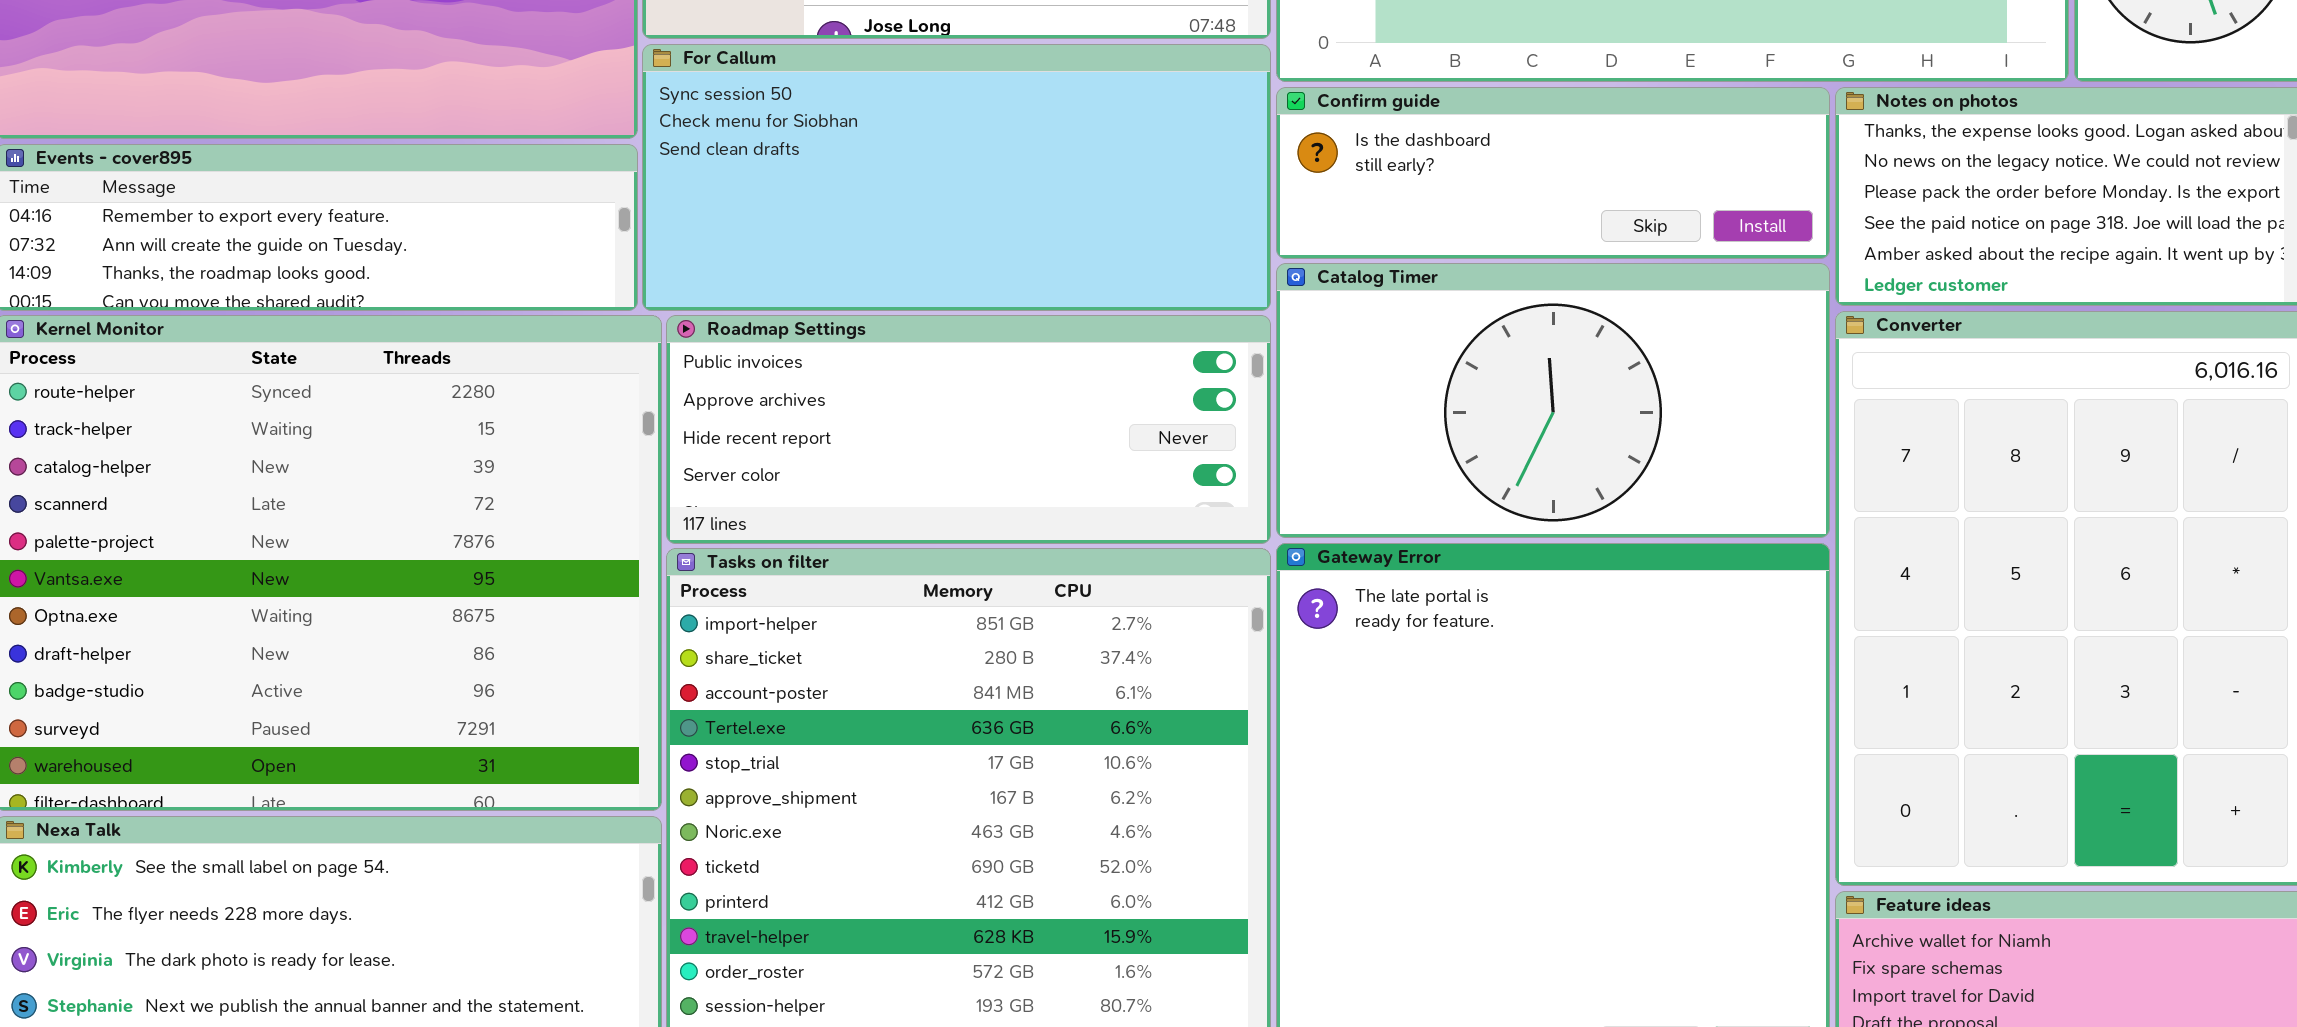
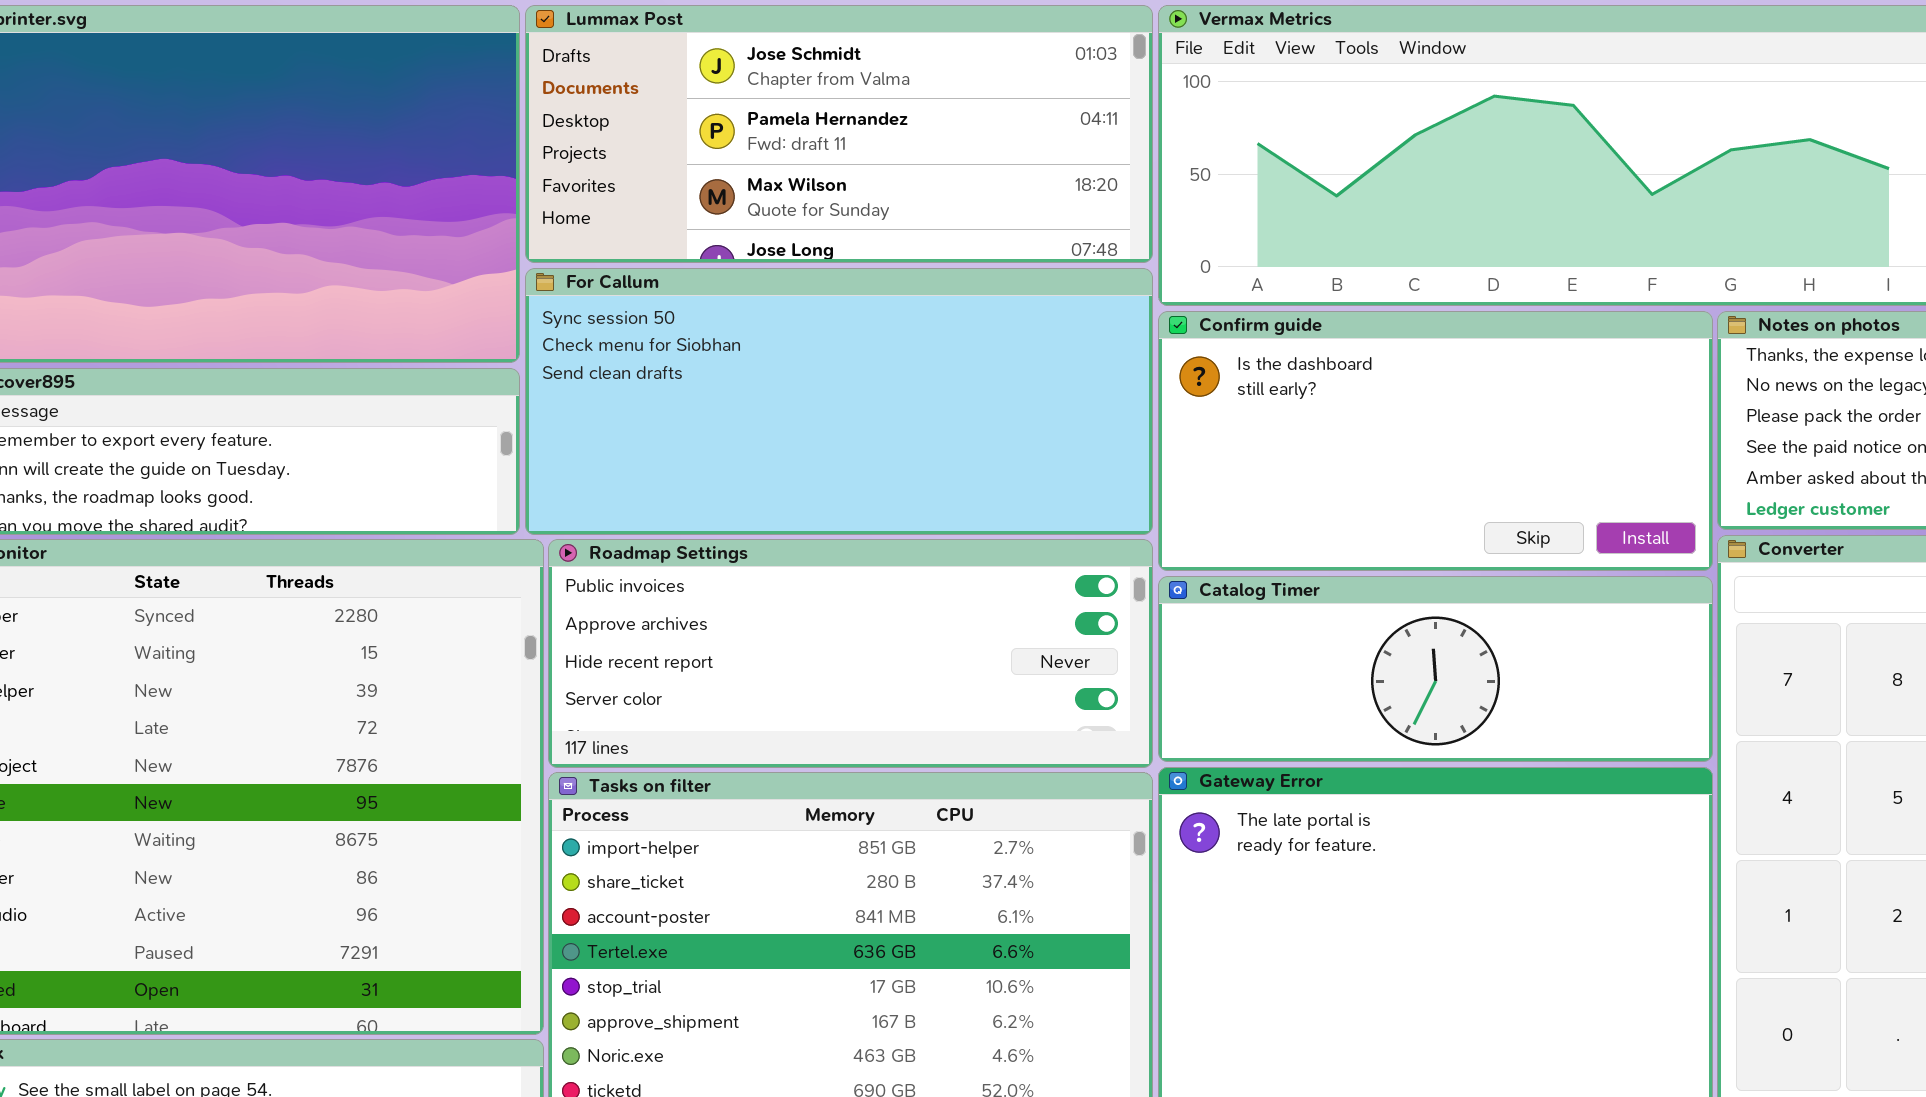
Confirm guide: [1276,87,1830,259] -> [1158,311,1713,571], resized
Catalog Timer: [1276,263,1830,538] -> [1158,576,1713,762], resized

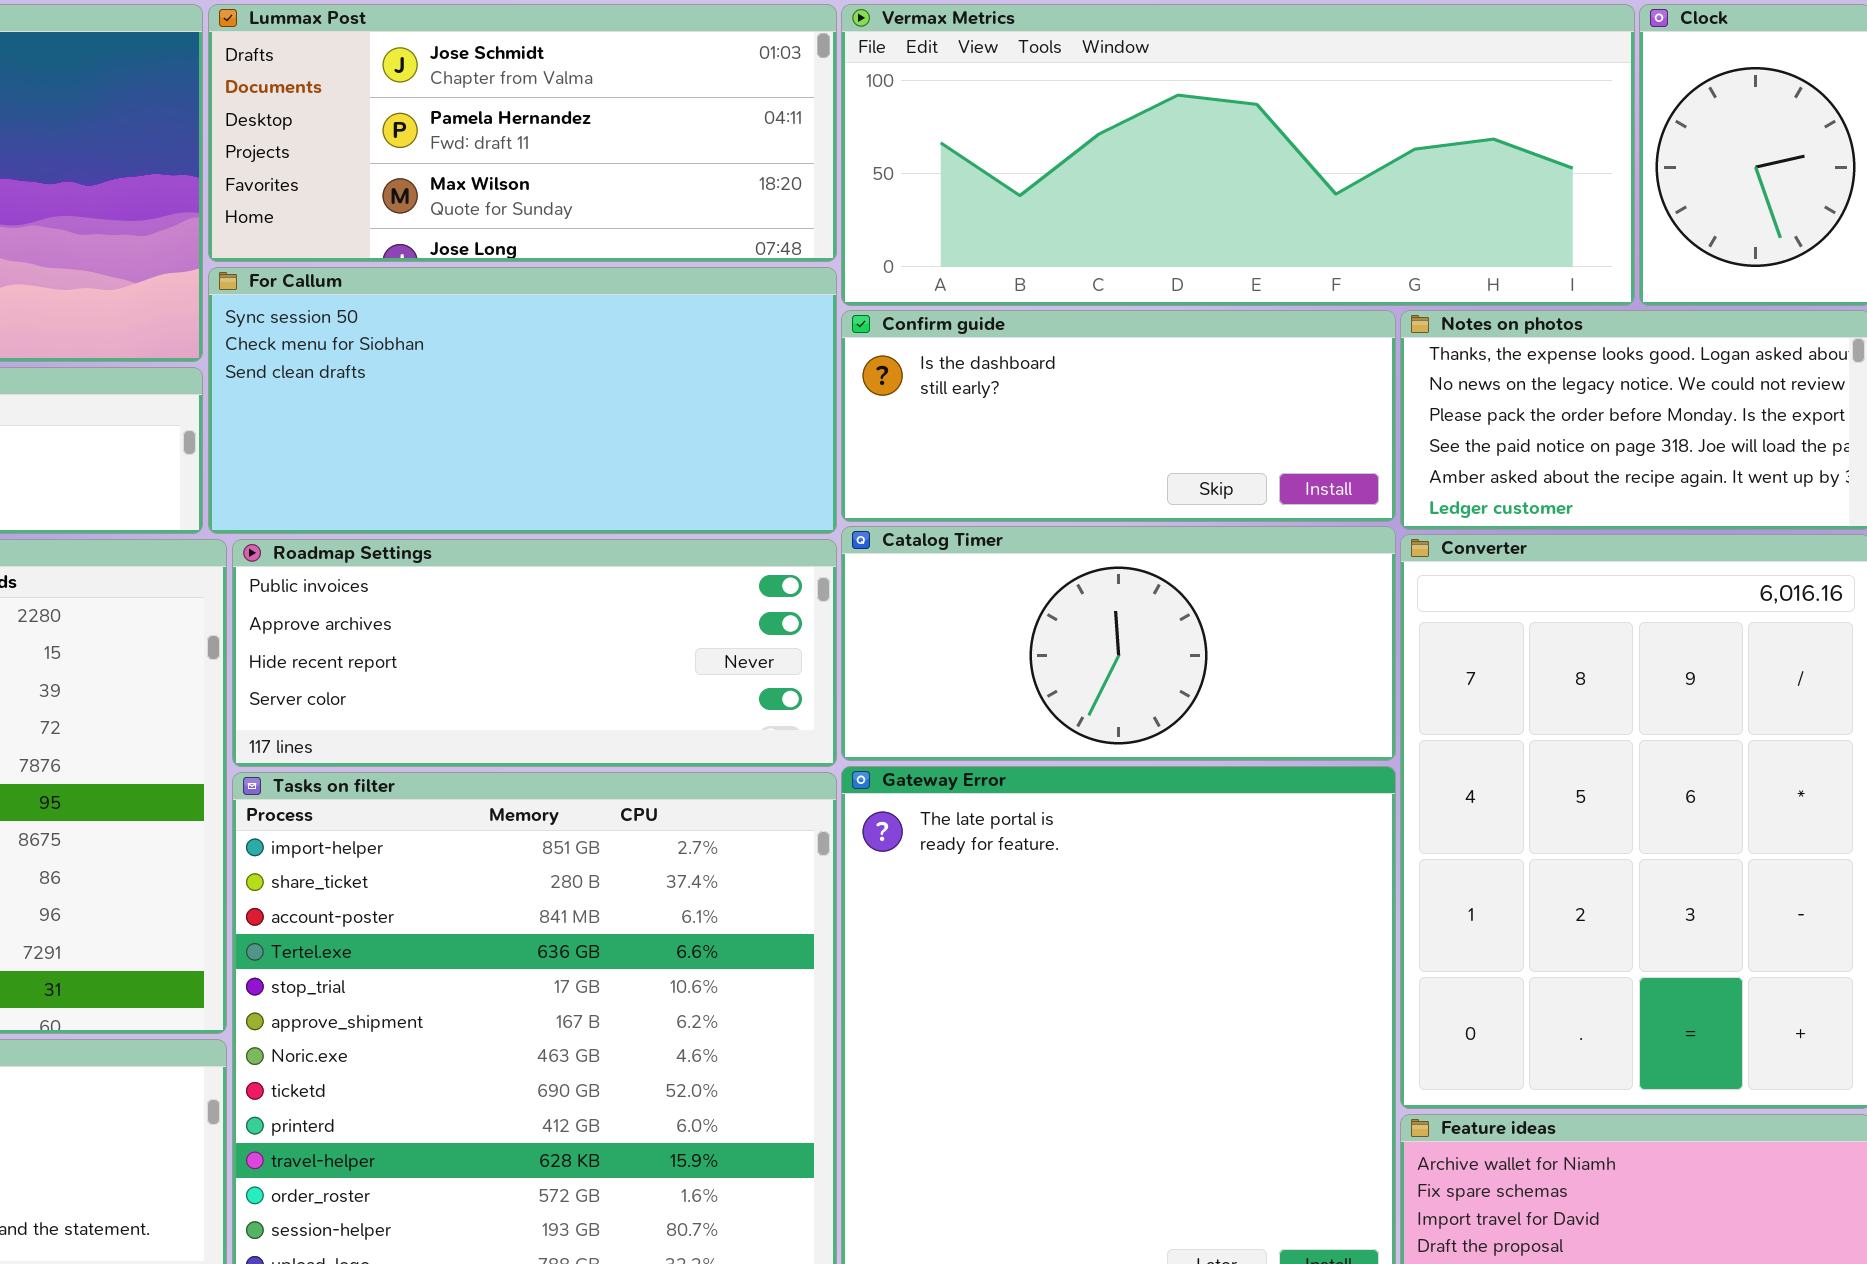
Confirm guide: [1158,311,1713,571] -> [841,310,1396,522], resized
Catalog Timer: [1158,576,1713,762] -> [841,526,1396,761], resized

